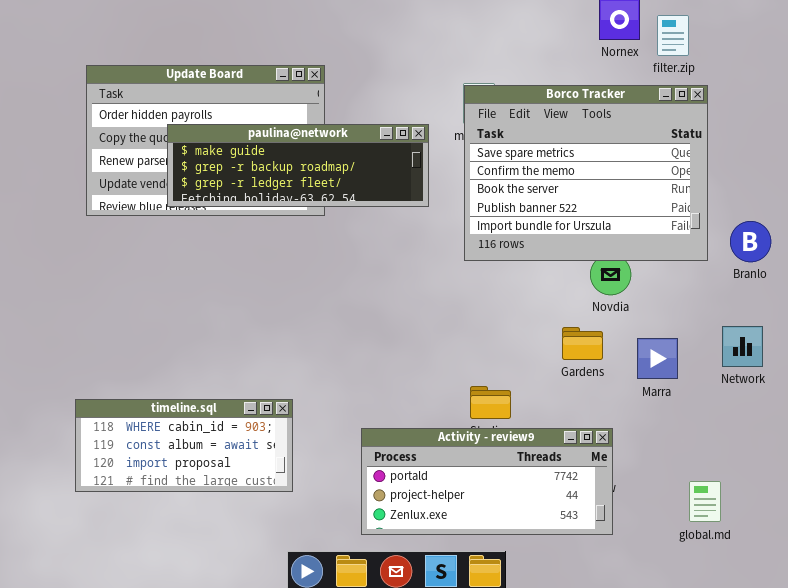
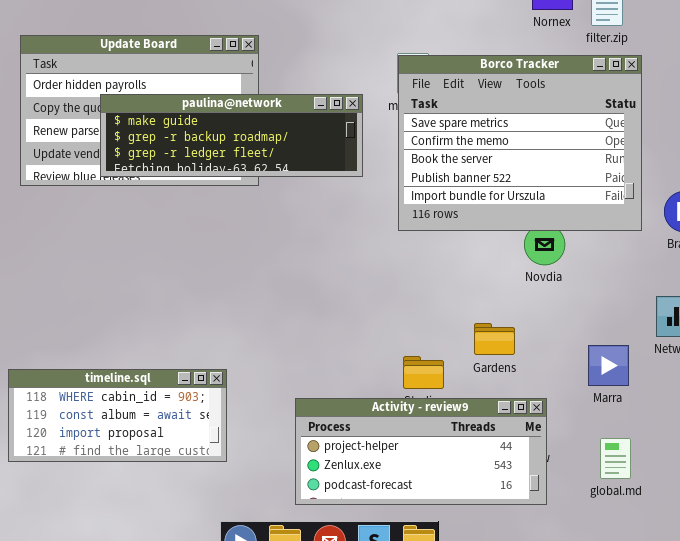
Gardens: [562,327,603,360] -> [474,323,515,355], moved
Marra: [637,338,678,379] -> [588,345,629,386], moved
Activity - review9: [361,428,613,535] -> [295,398,547,505], scrolled down 1 row
global.md: [689,481,721,522] -> [600,438,631,479], moved

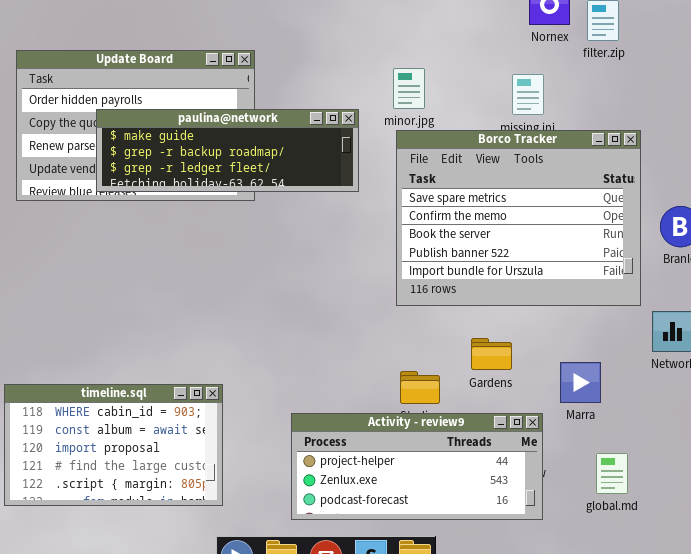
Borco Tracker: [398,55,642,231] -> [396,130,641,306], moved
Marra: [588,345,629,386] -> [560,362,601,403], moved
timeline.sql: [8,369,227,462] -> [4,384,223,506], resized

